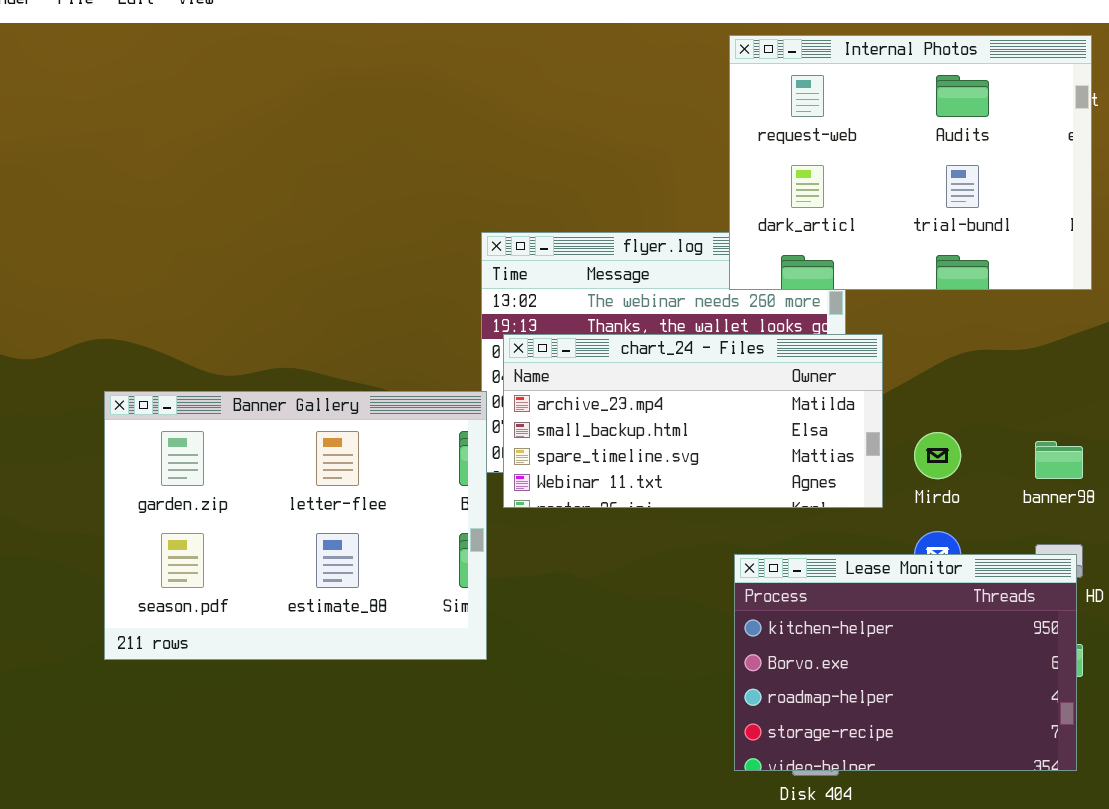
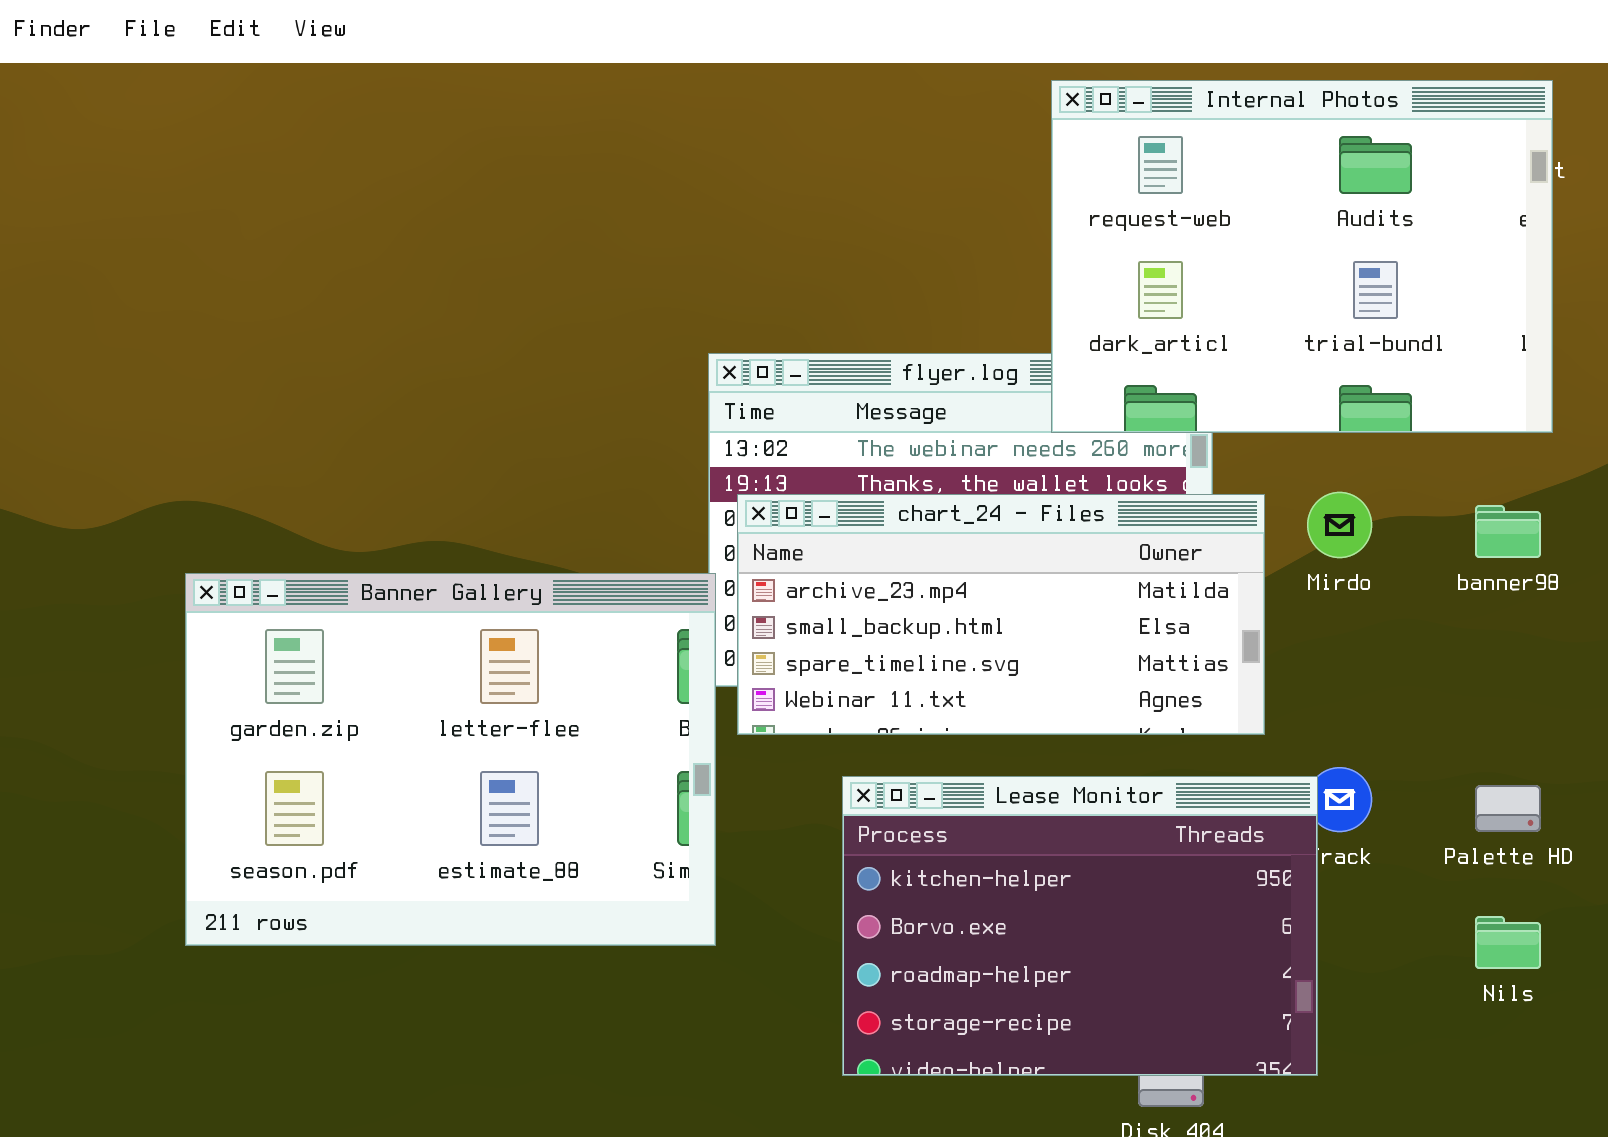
Mirdo: [914,432,961,479] -> [1307,492,1372,558], moved
banner98: [1035,441,1083,479] -> [1475,505,1541,558], moved
Lease Monitor: [734,554,1077,771] -> [842,776,1318,1076], moved

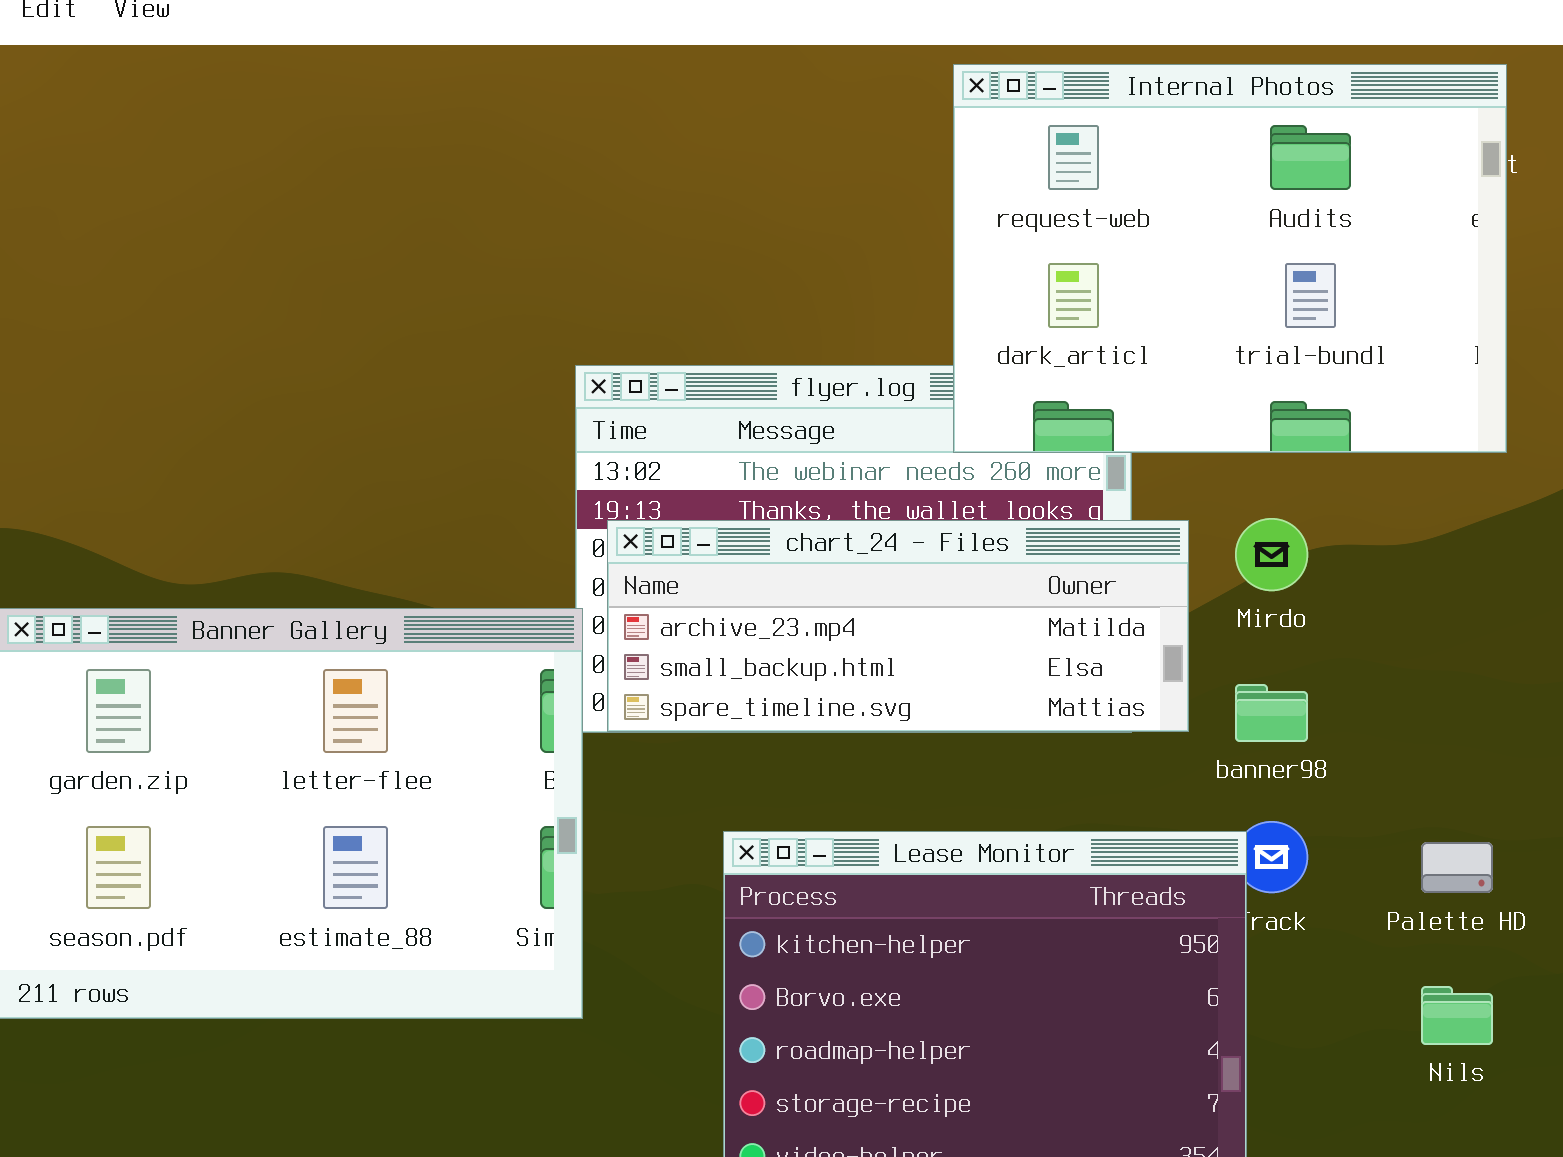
chart_24 - Files: [737,494,1265,735] -> [607,520,1189,732], resized
banner98: [1475,505,1541,558] -> [1235,684,1308,742], moved

